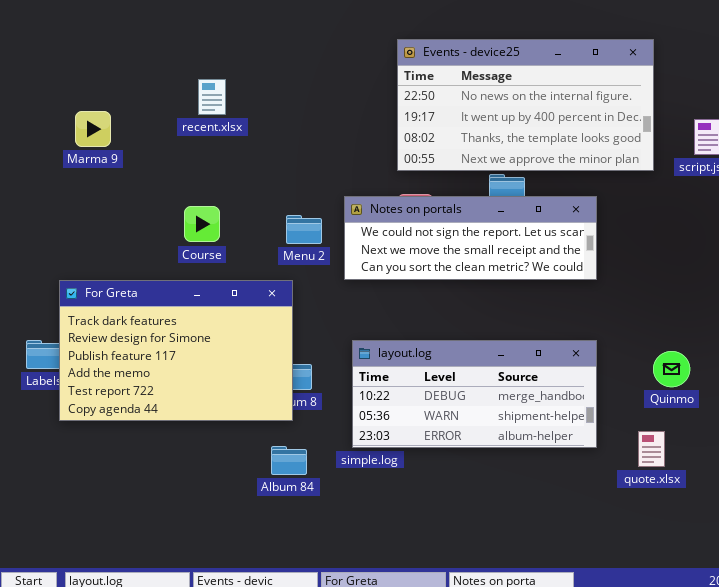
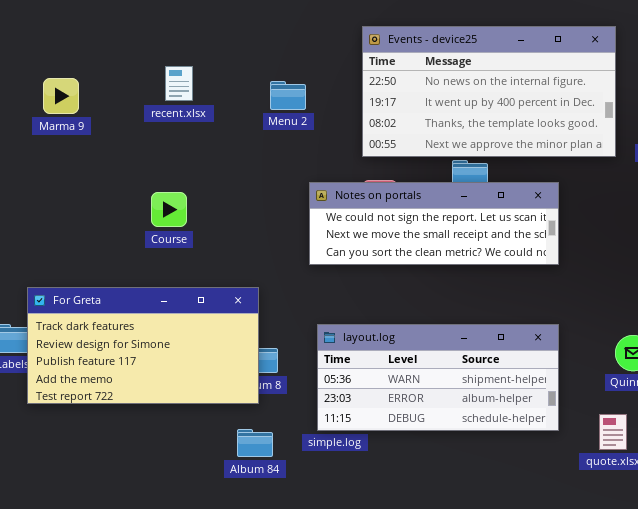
Marma 9: [75,111,111,147] -> [43,78,79,114], moved
Menu 2: [286,215,322,244] -> [270,81,306,110], moved
For Greta: [59,280,293,421] -> [27,287,259,404], resized
layout.log: [352,340,597,448] -> [317,324,559,431], scrolled down 1 row

